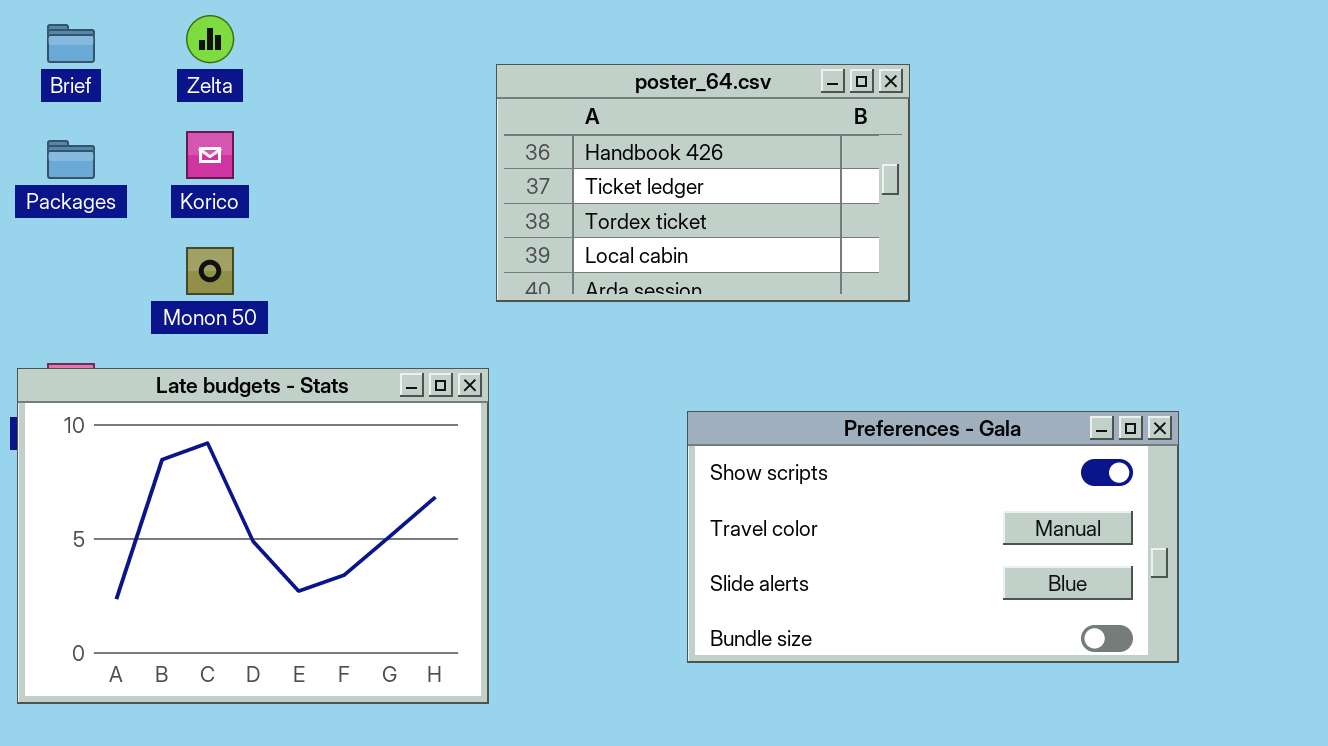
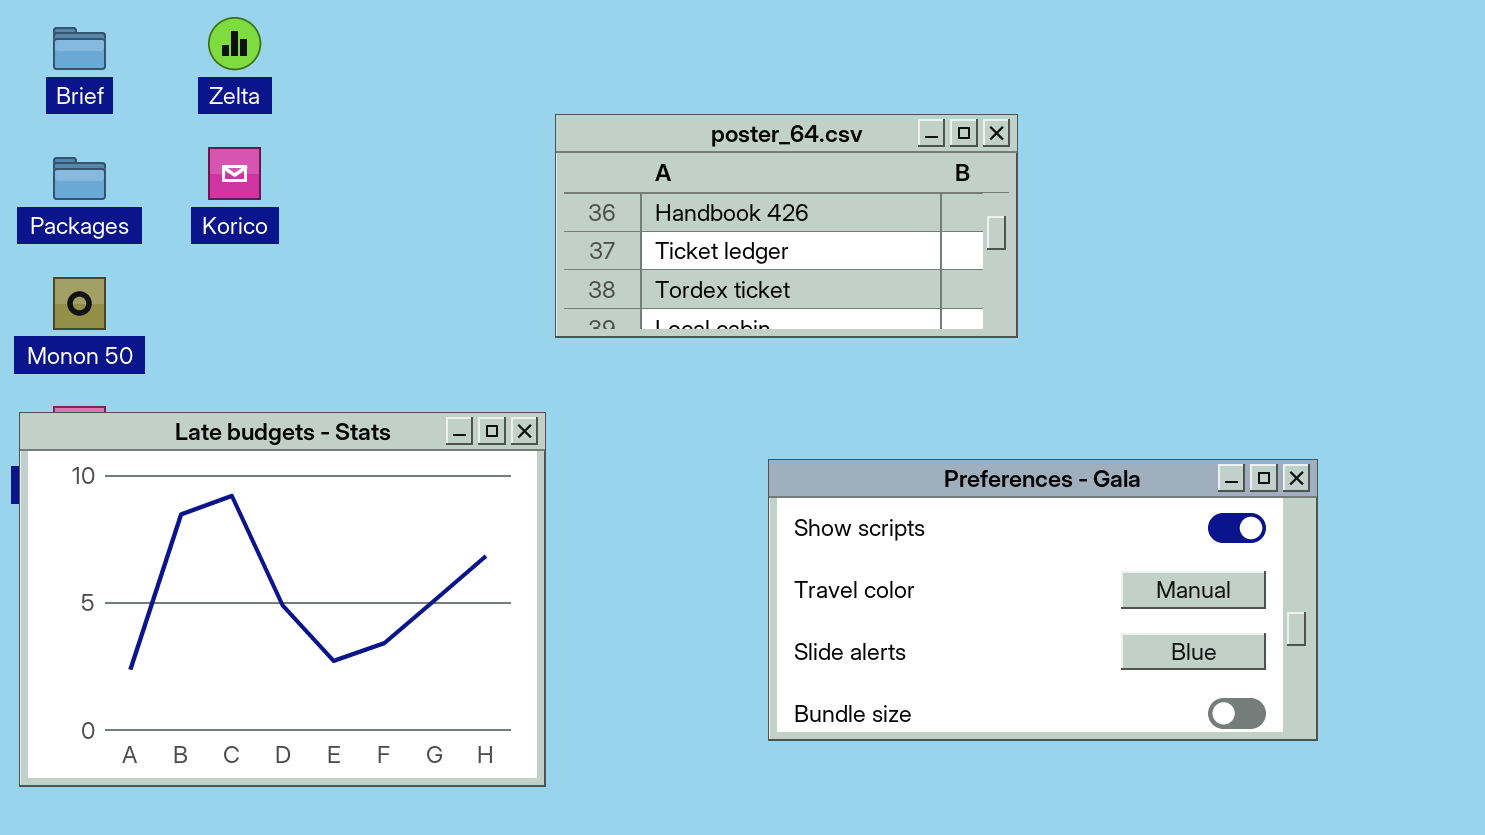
poster_64.csv: [496,64,910,302] -> [555,114,1018,338], resized
Monon 50: [186,247,234,295] -> [53,277,106,330], moved

